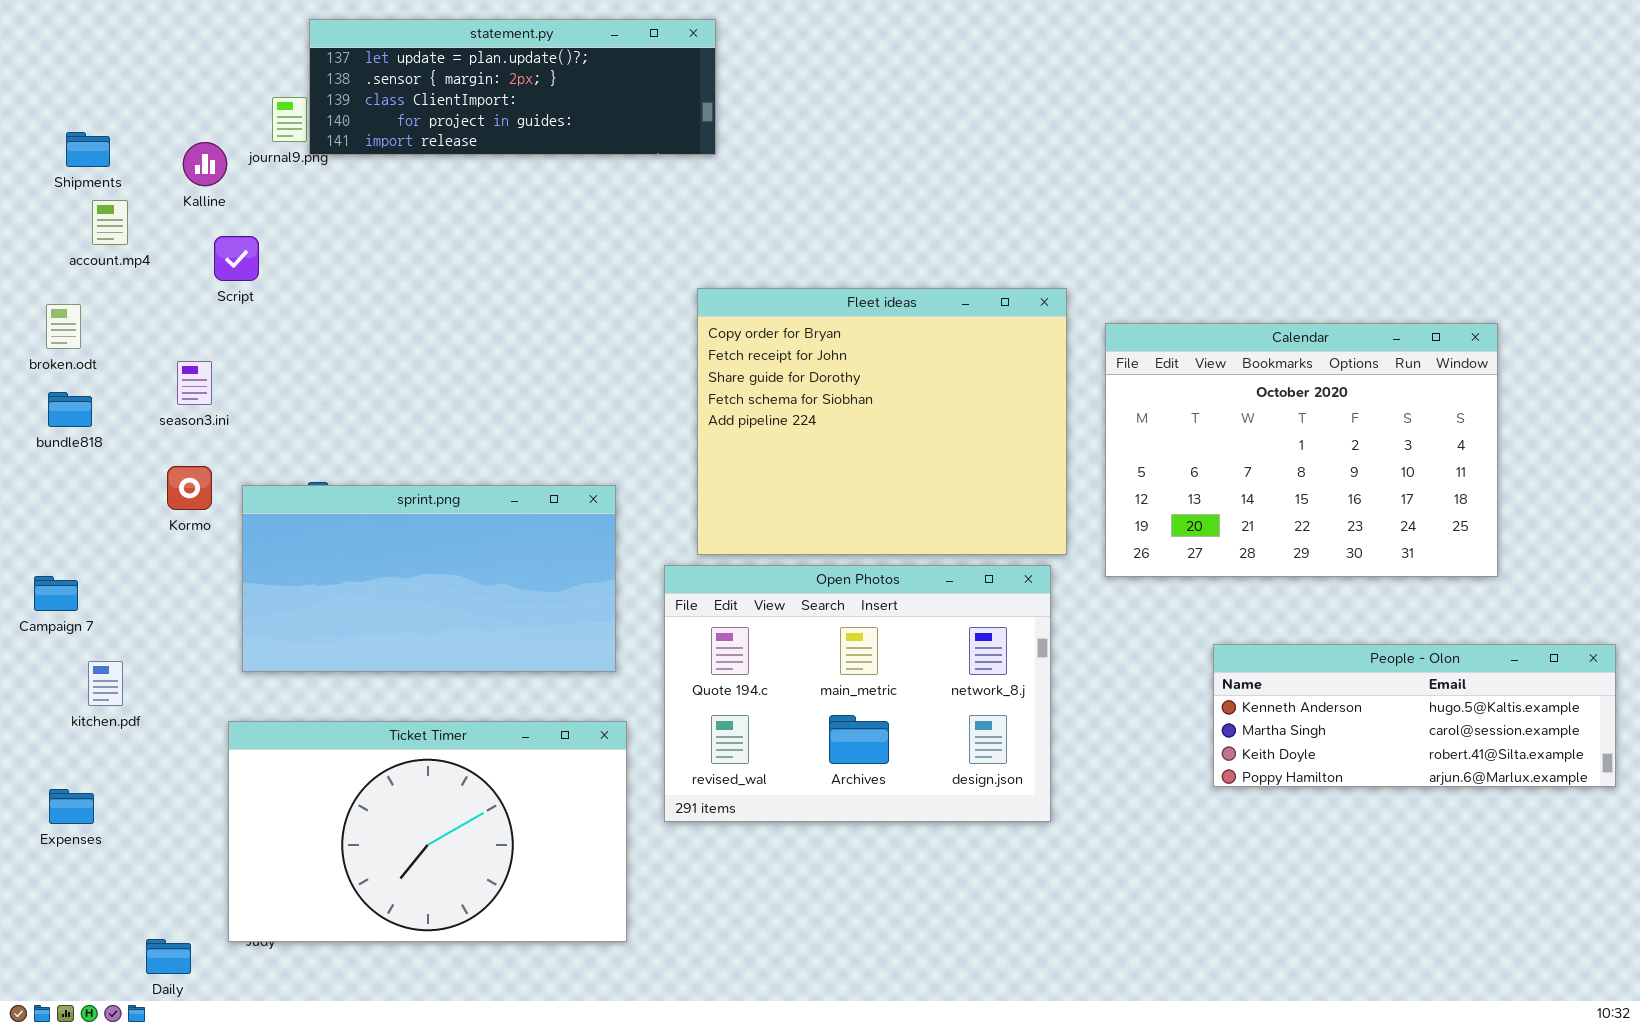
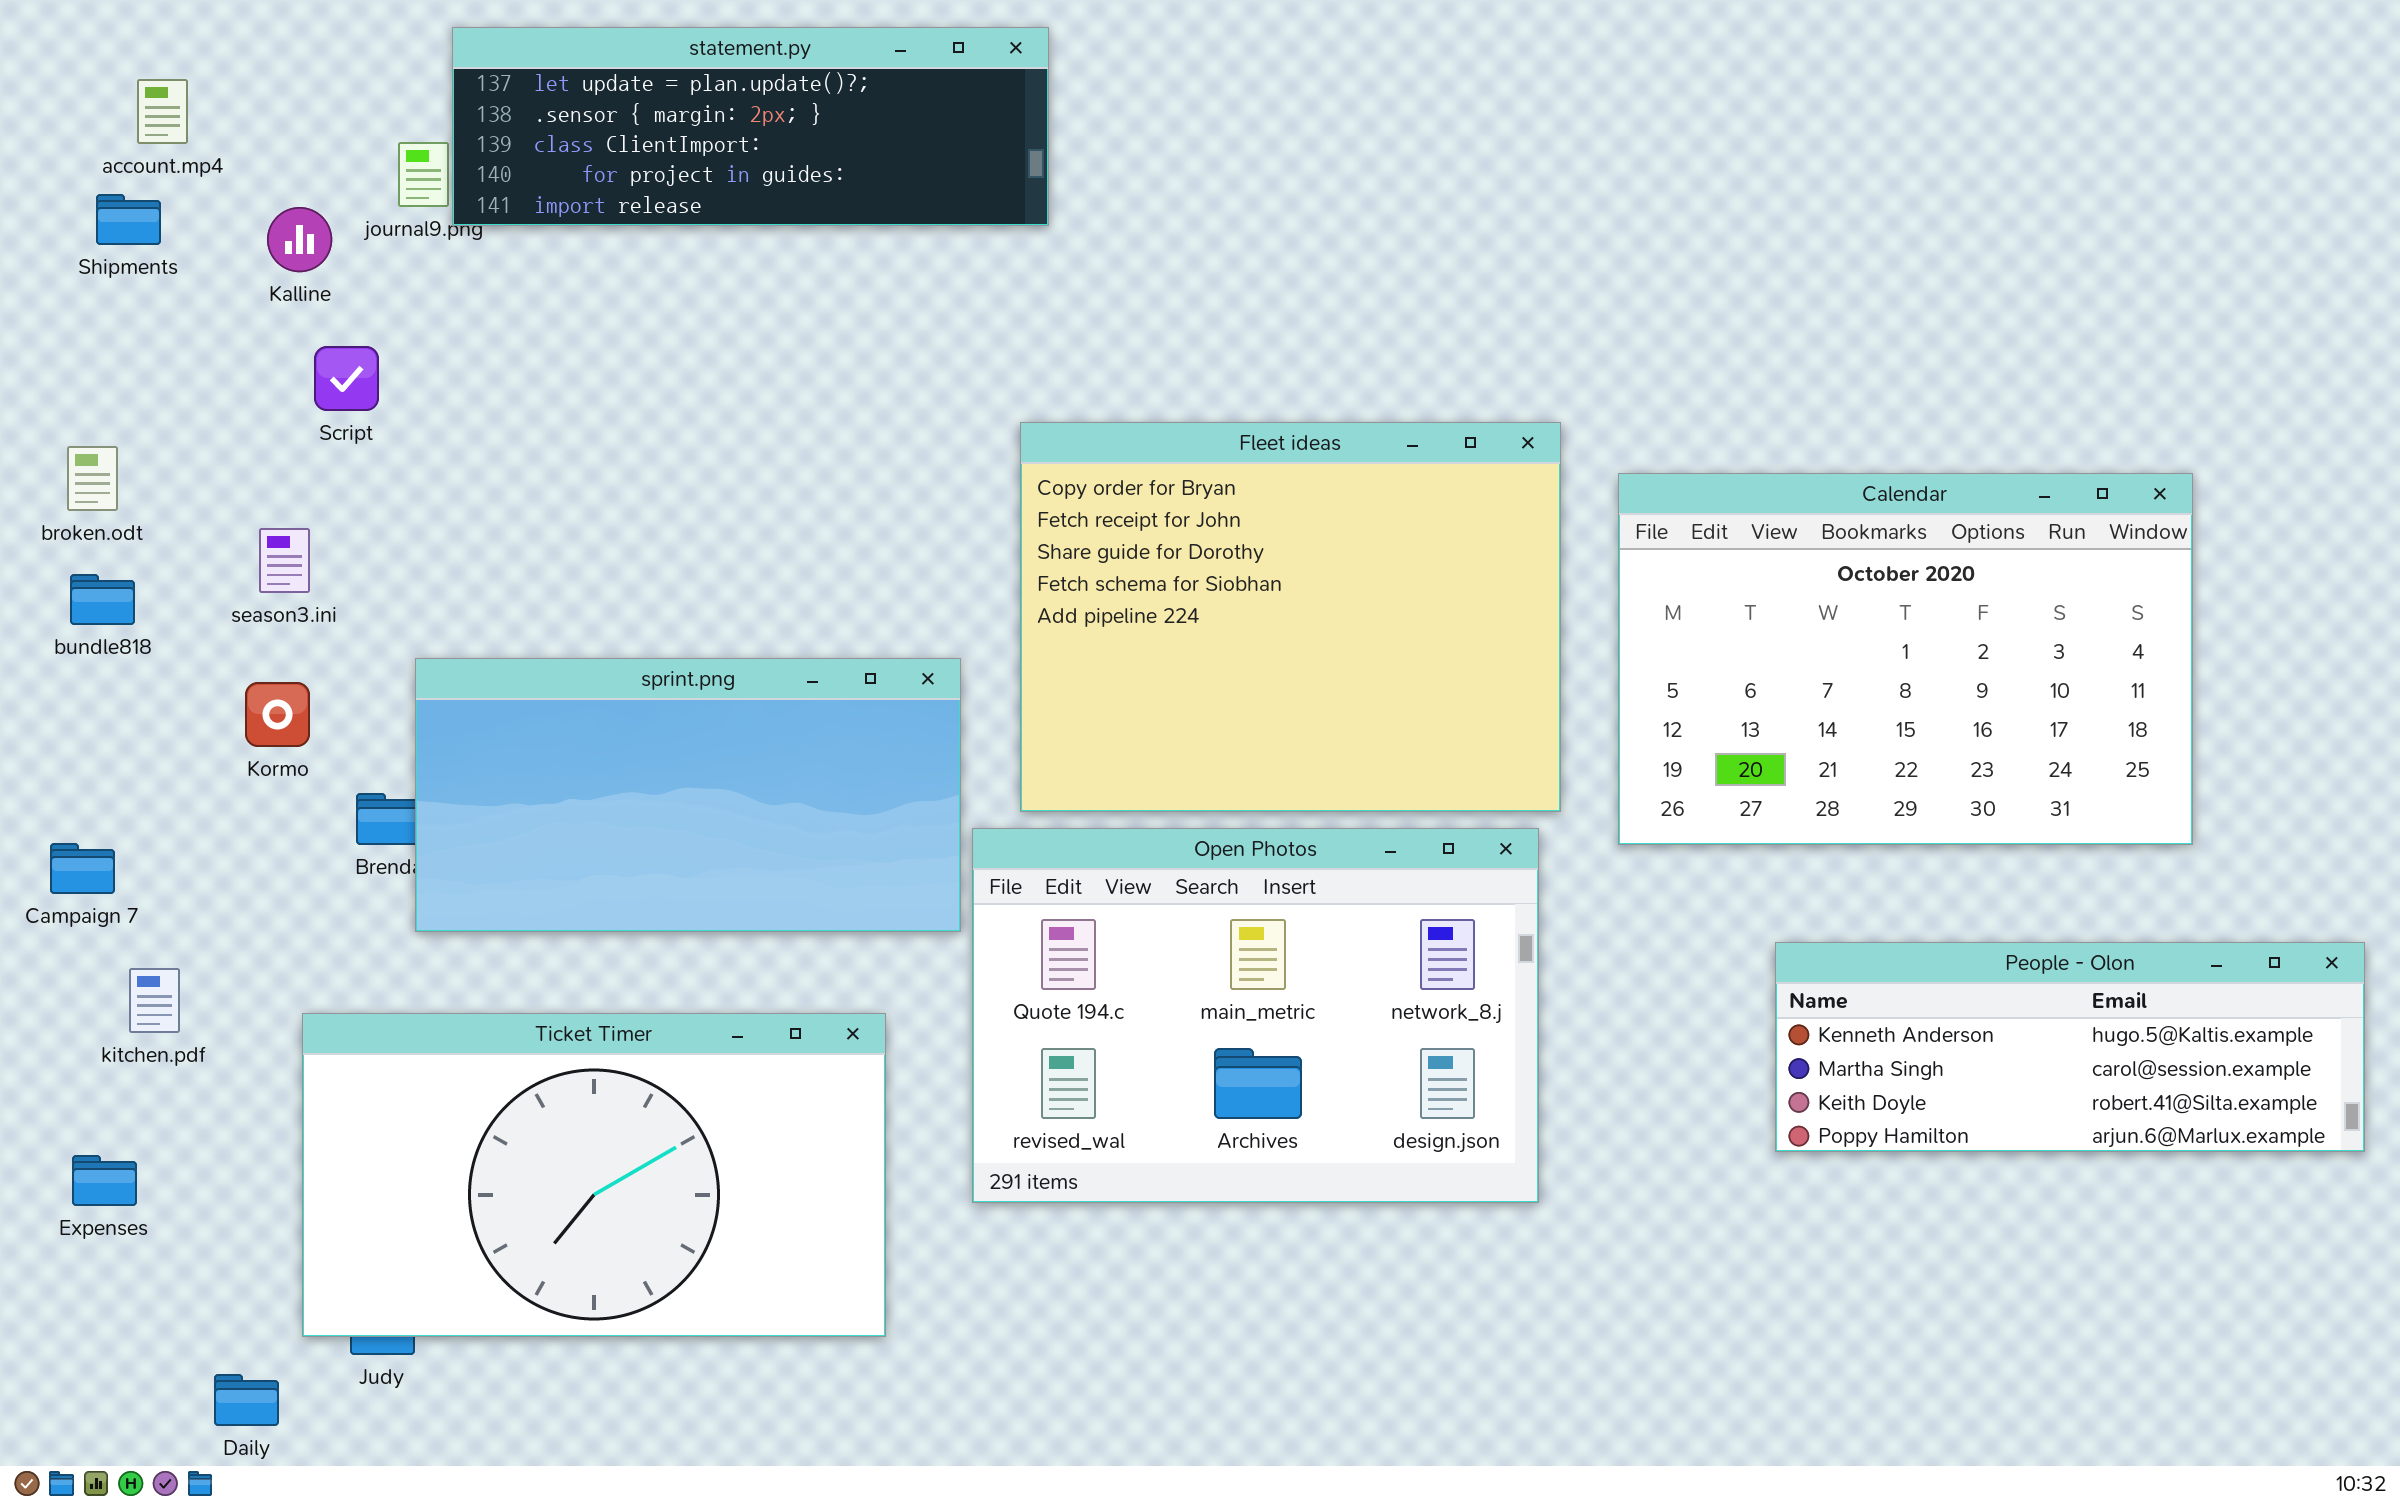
account.mp4: [92,200,128,245] -> [137,79,188,144], moved
sprint.png: [242,485,616,672] -> [415,658,961,932], moved
Ticket Timer: [228,721,627,942] -> [302,1013,886,1337], moved

